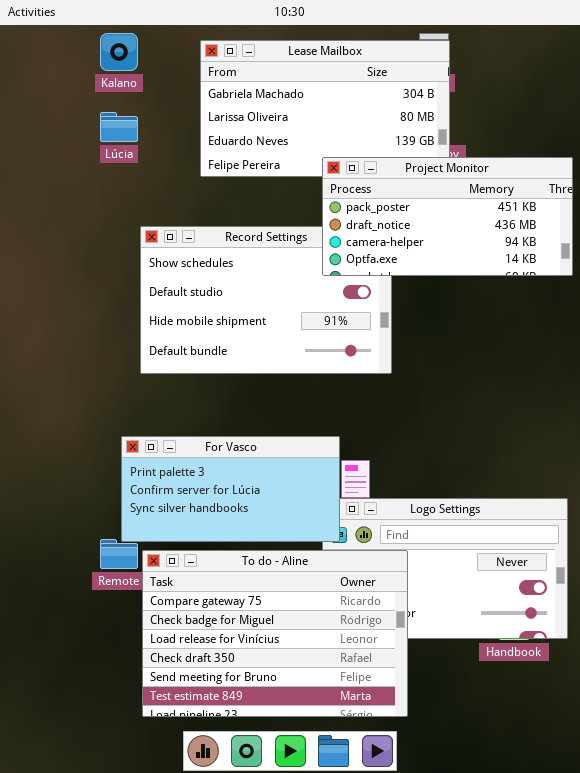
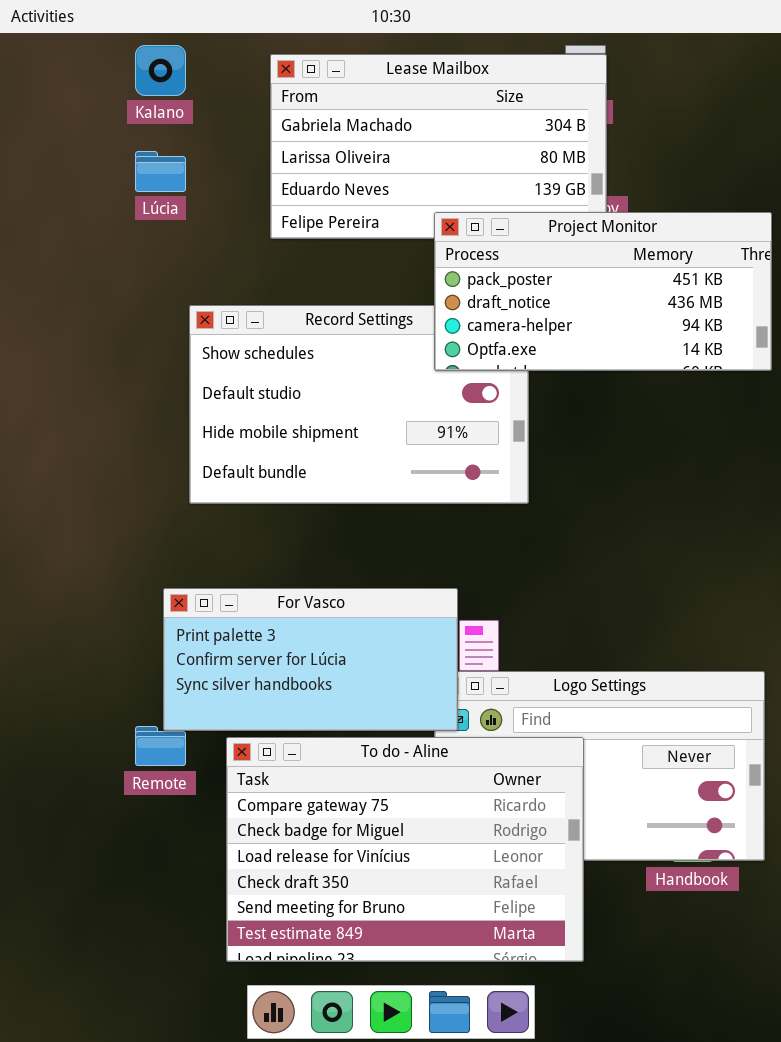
To do - Aline: [142,550,408,717] -> [226,737,584,962], moved

